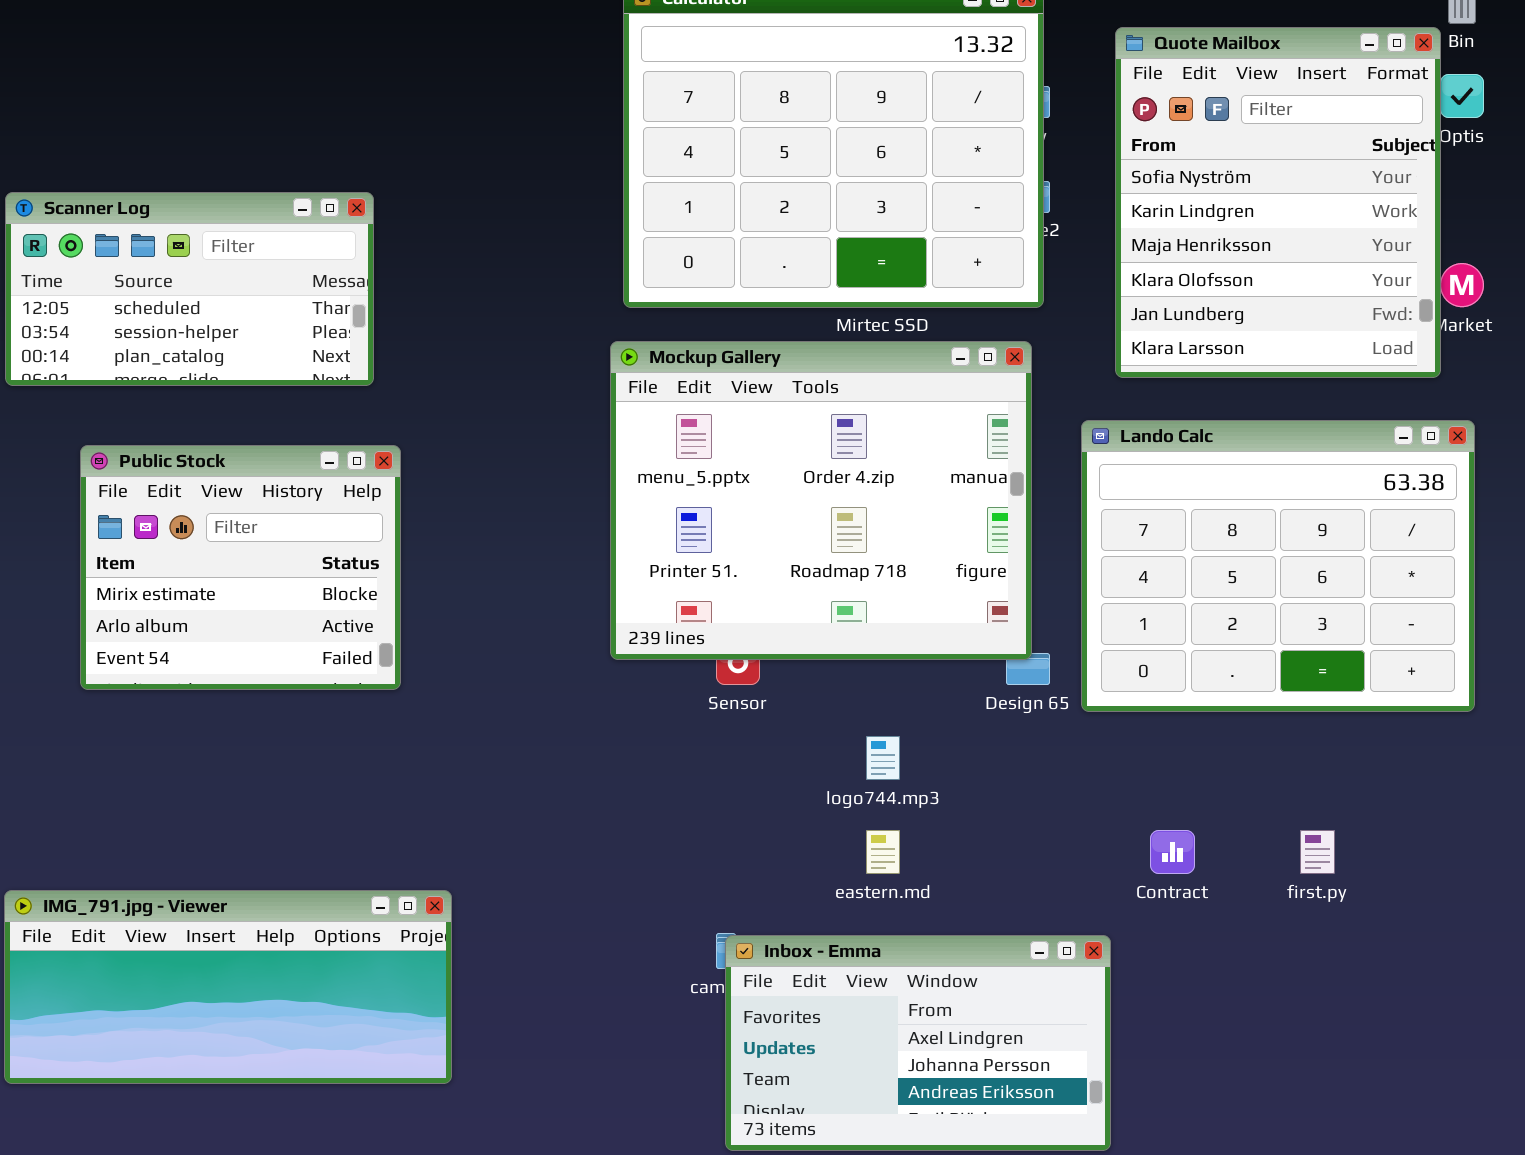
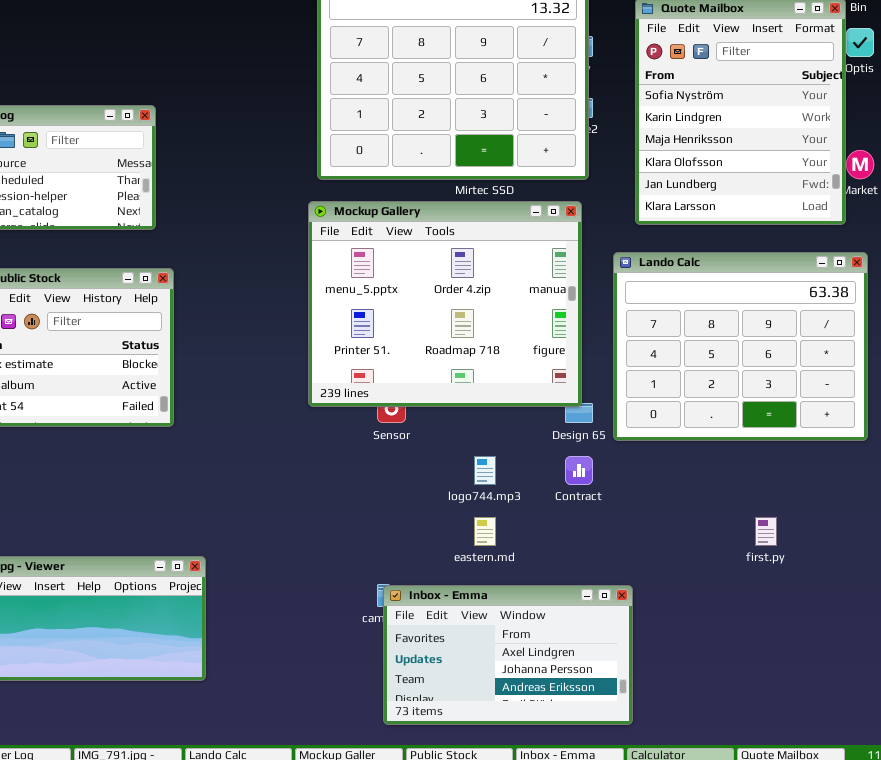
Contract: [1150,830,1195,874] -> [565,456,593,485], moved

